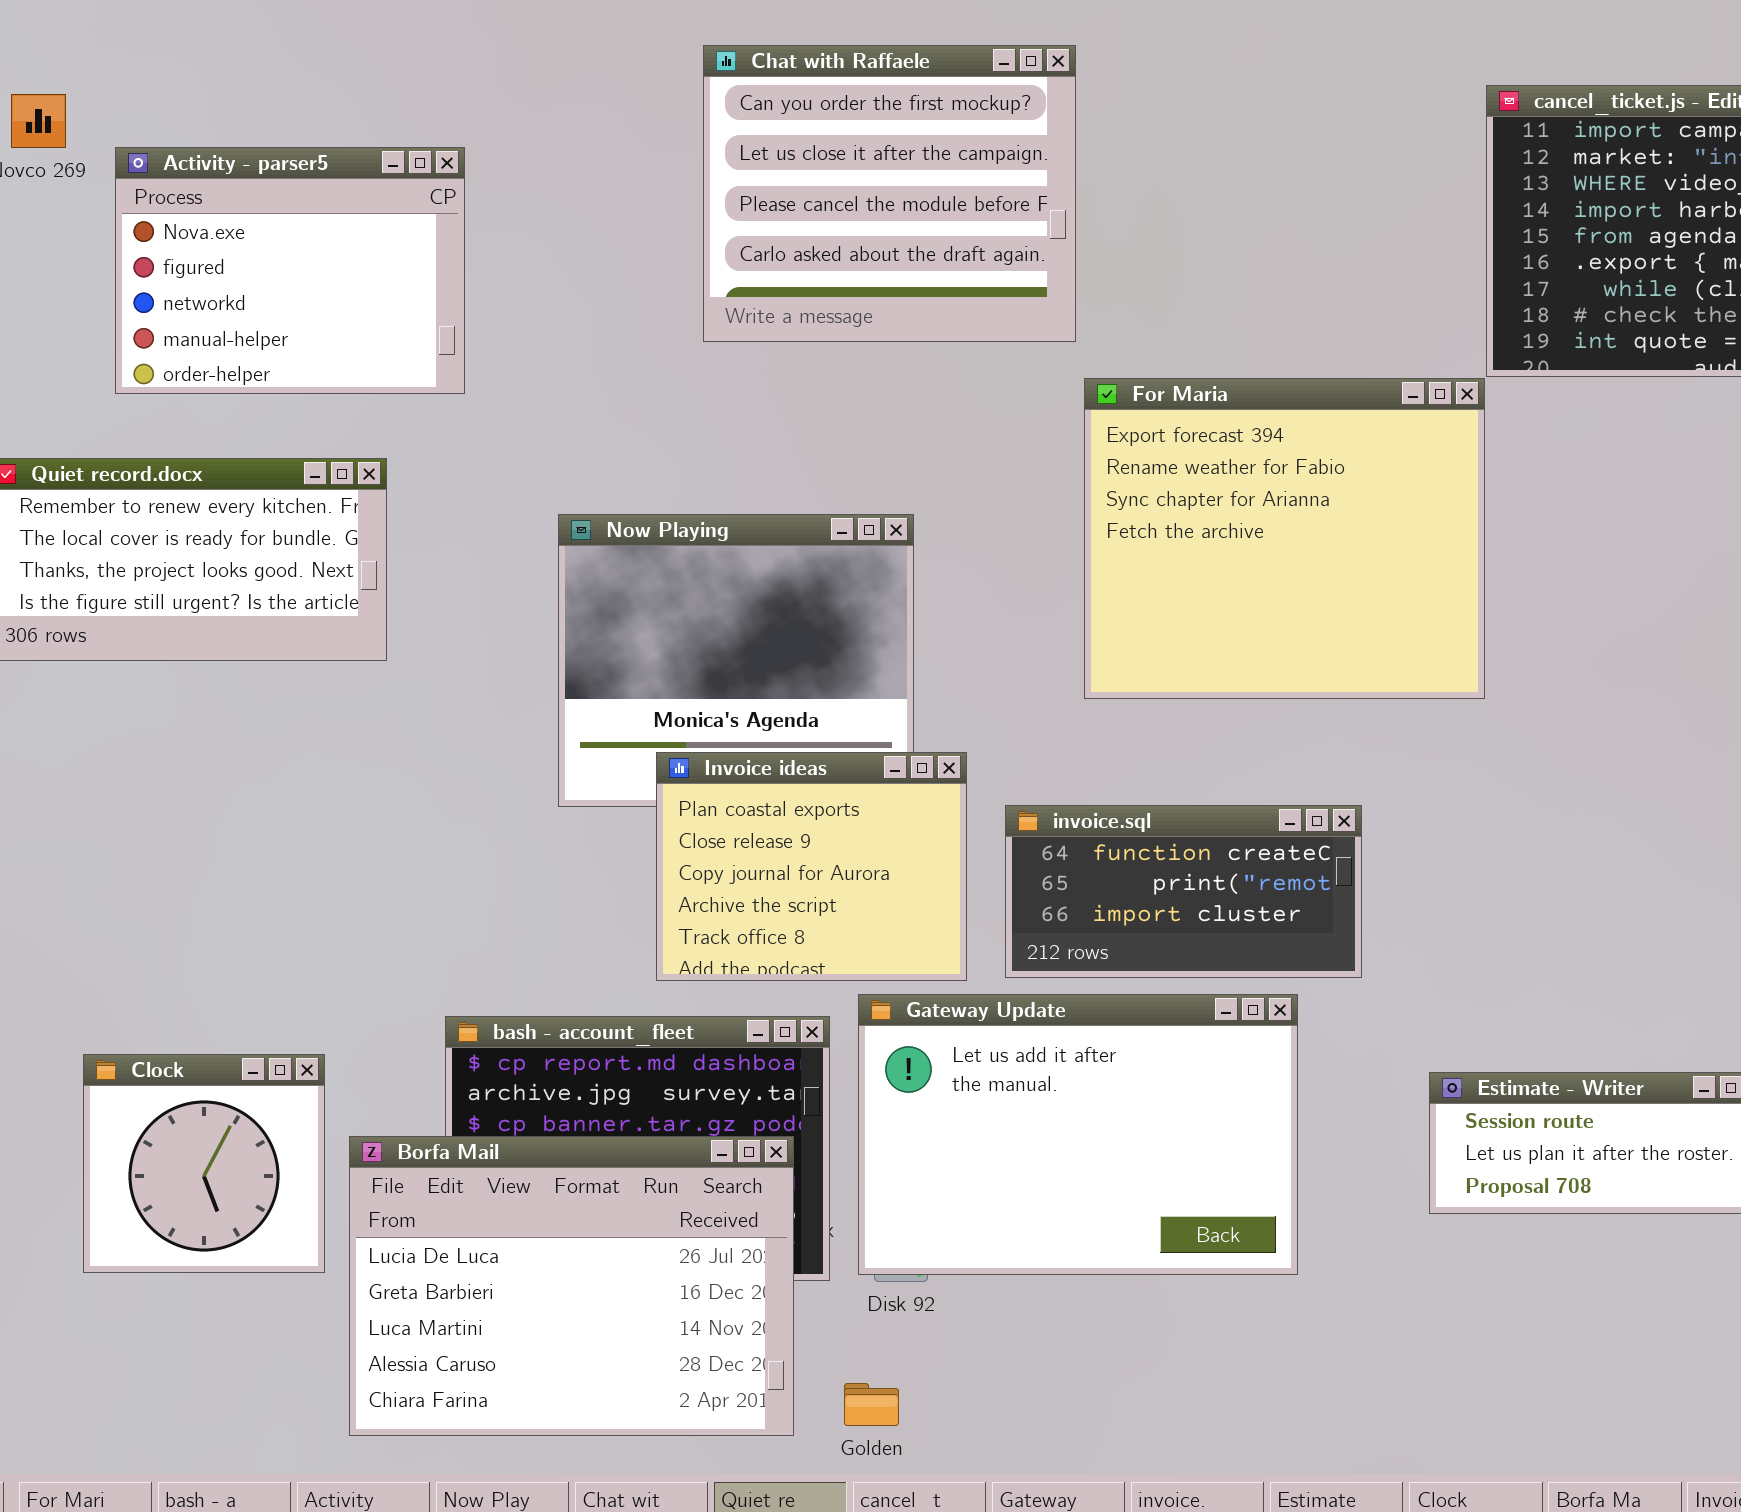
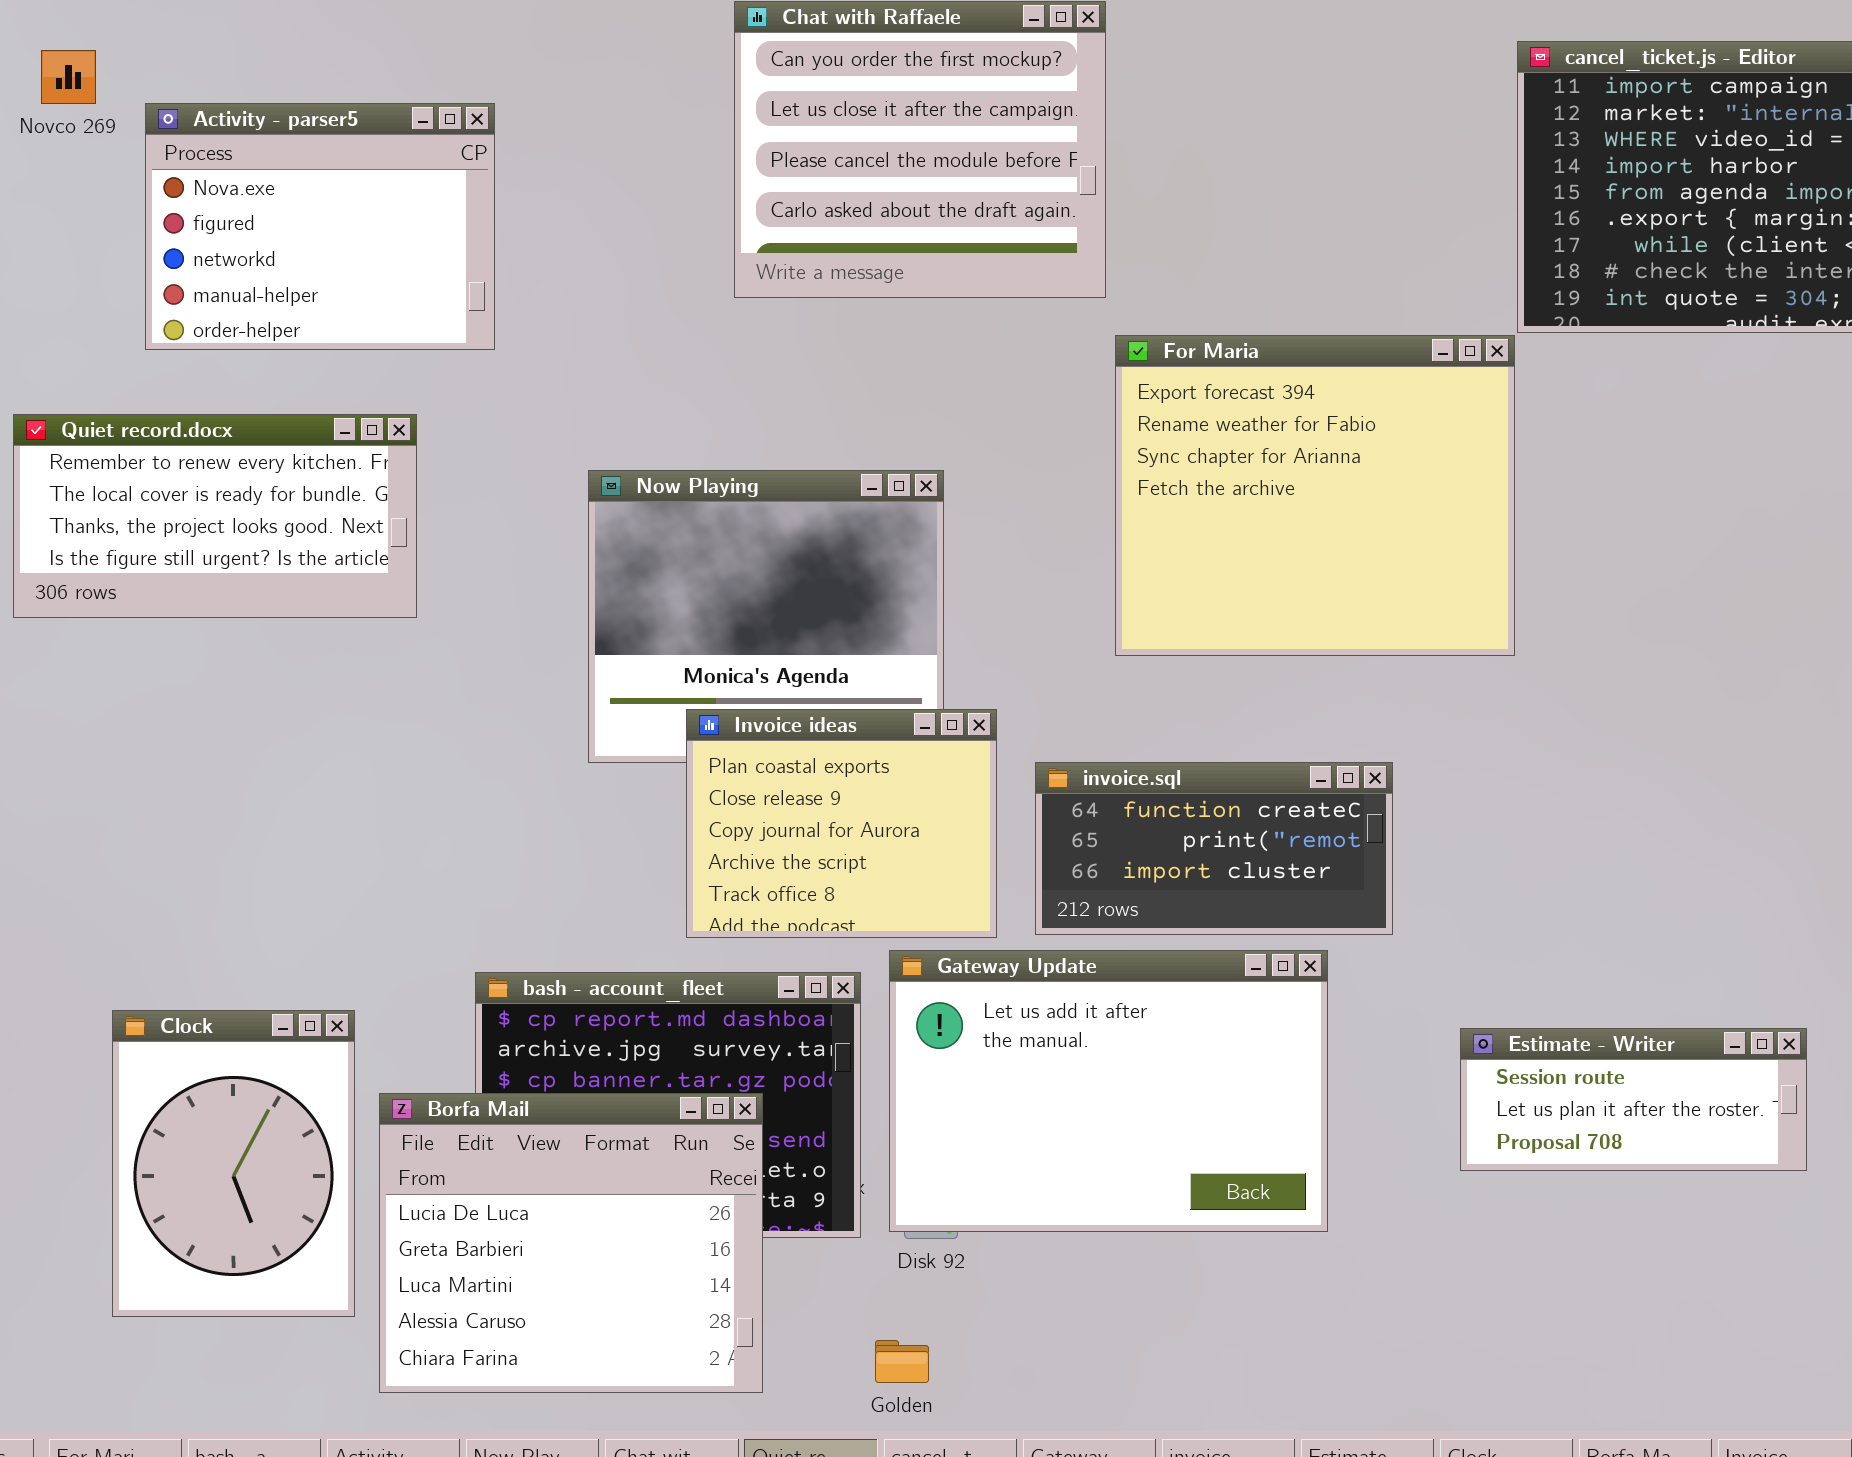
Clock: [83,1054,325,1273] -> [112,1010,355,1317], resized
Borfa Mail: [349,1136,794,1436] -> [379,1093,763,1393], resized

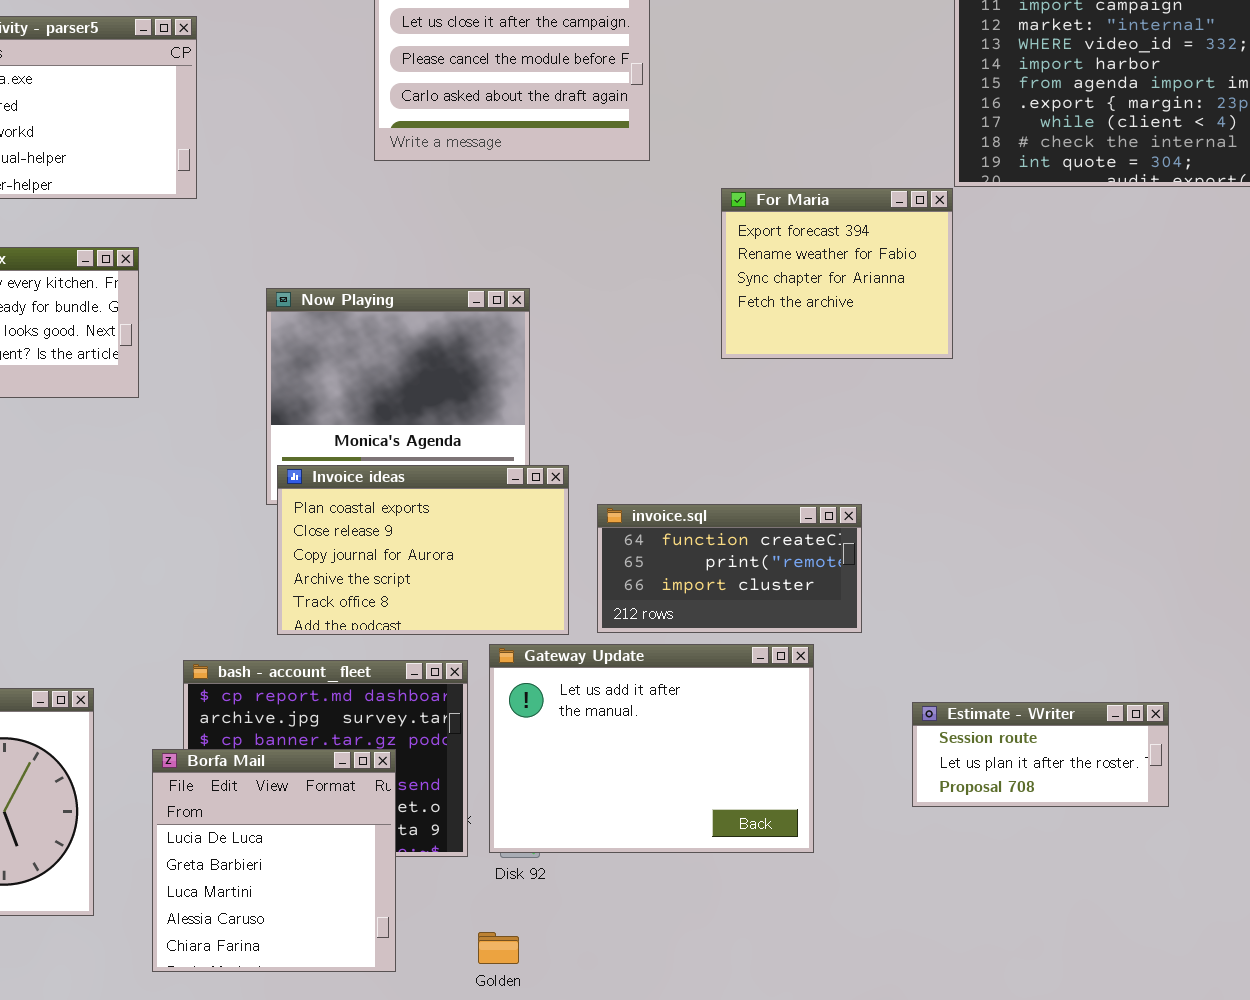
For Maria: [1115,335,1515,656] -> [721,188,953,359], resized
Invoice ideas: [686,709,997,938] -> [277,465,569,635], resized
Borfa Mail: [379,1093,763,1393] -> [152,749,396,972], resized

